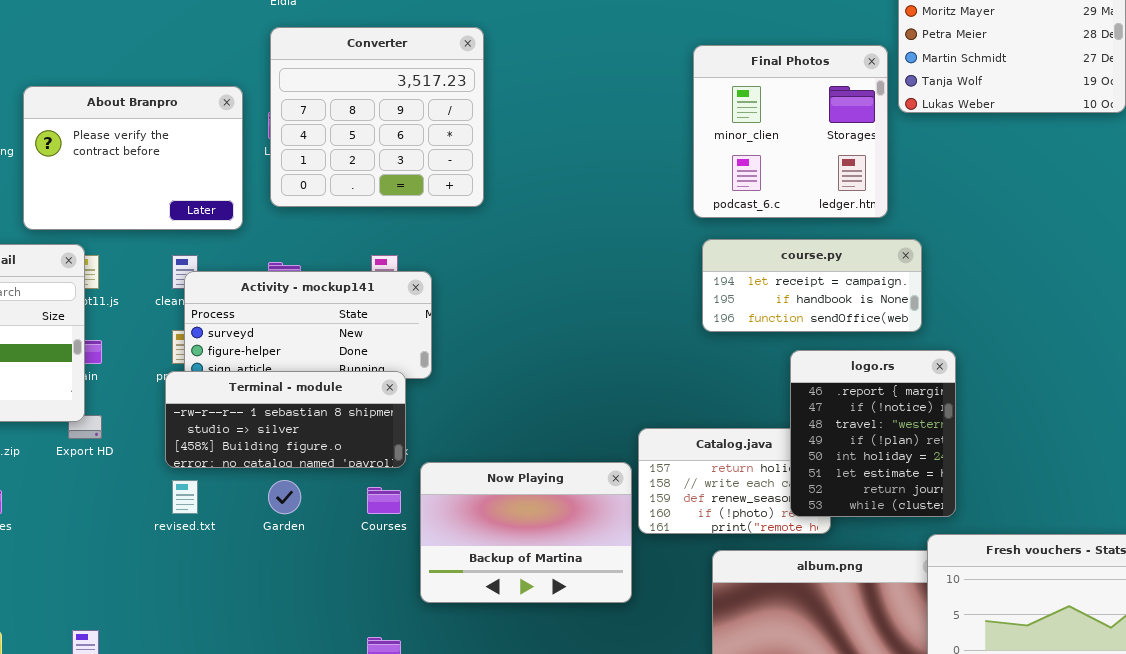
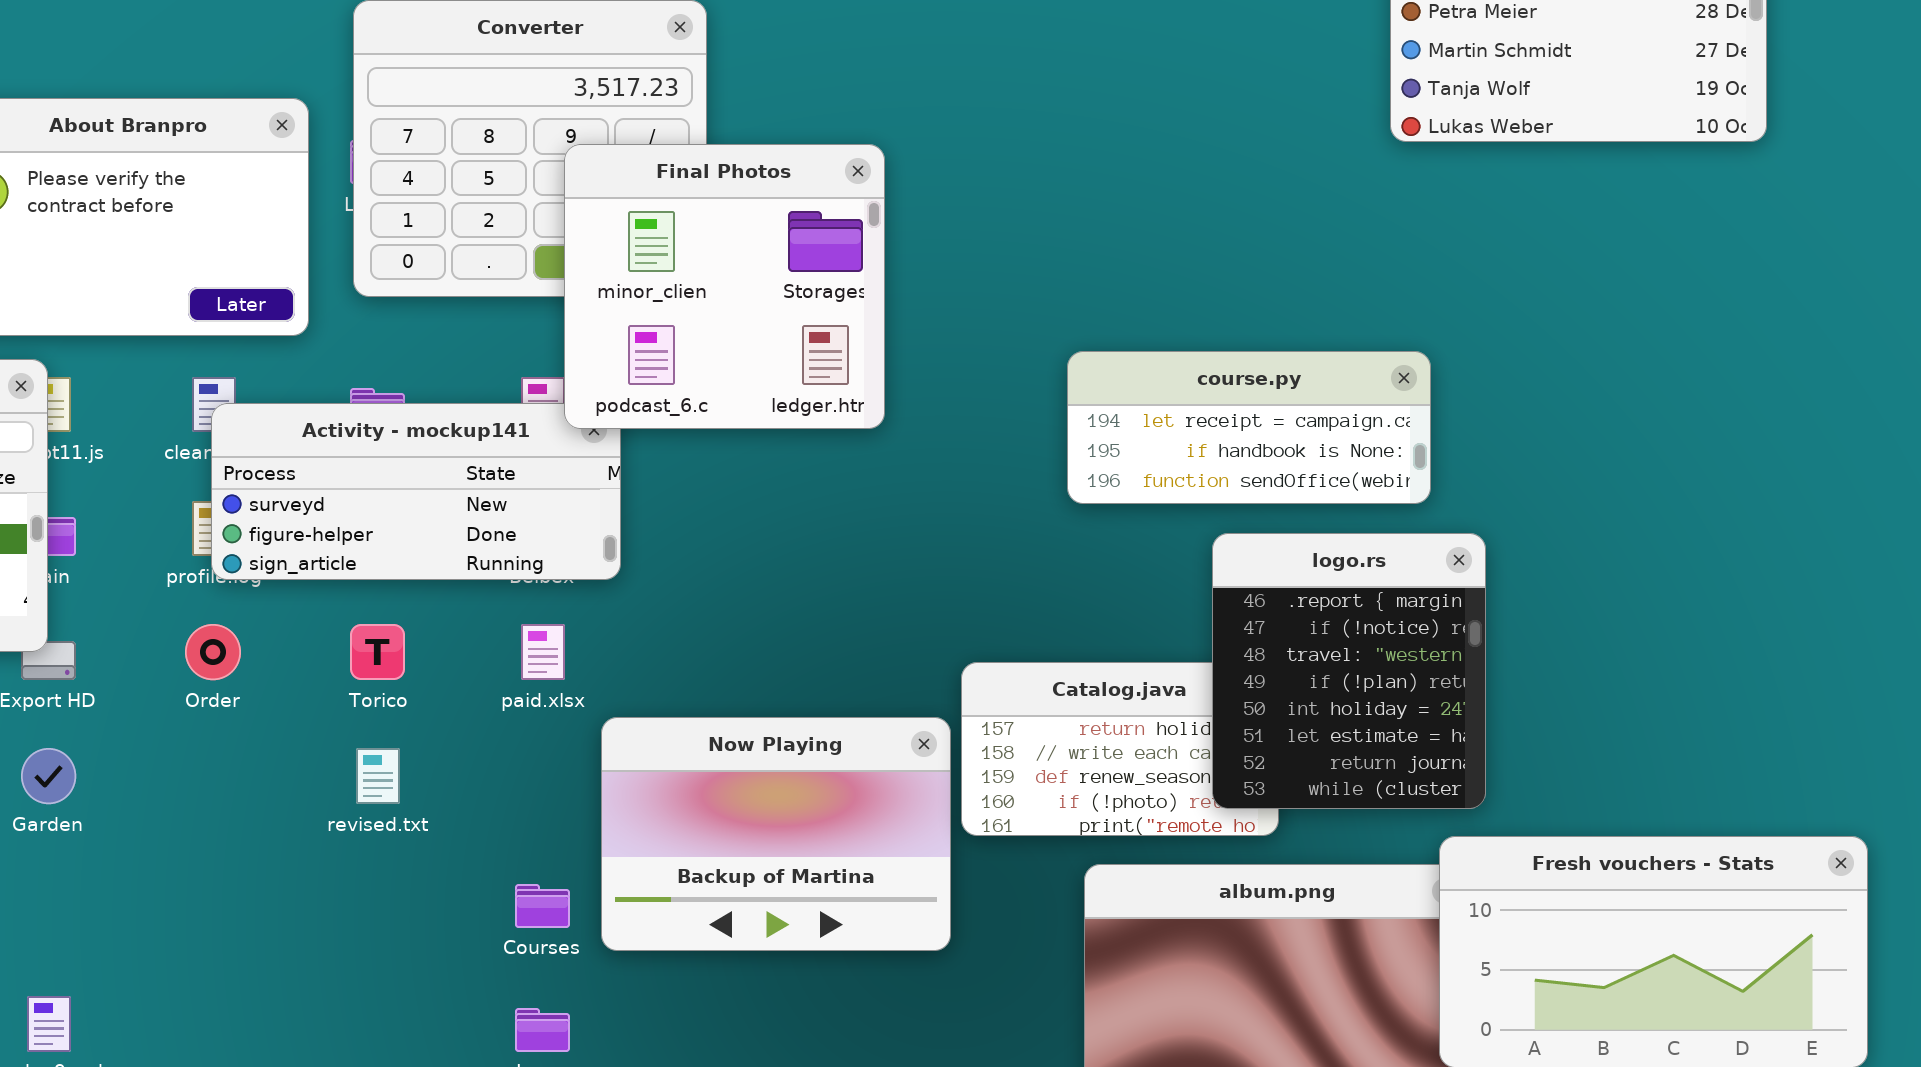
Final Photos: [693,45,888,218] -> [564,144,885,429], moved
Terminal - module: [165,371,406,468] -> none, closed
revised.txt: [172,480,198,514] -> [356,748,400,804], moved
Garden: [268,480,301,514] -> [21,748,76,804], moved
Courses: [367,487,401,514] -> [515,884,570,928], moved

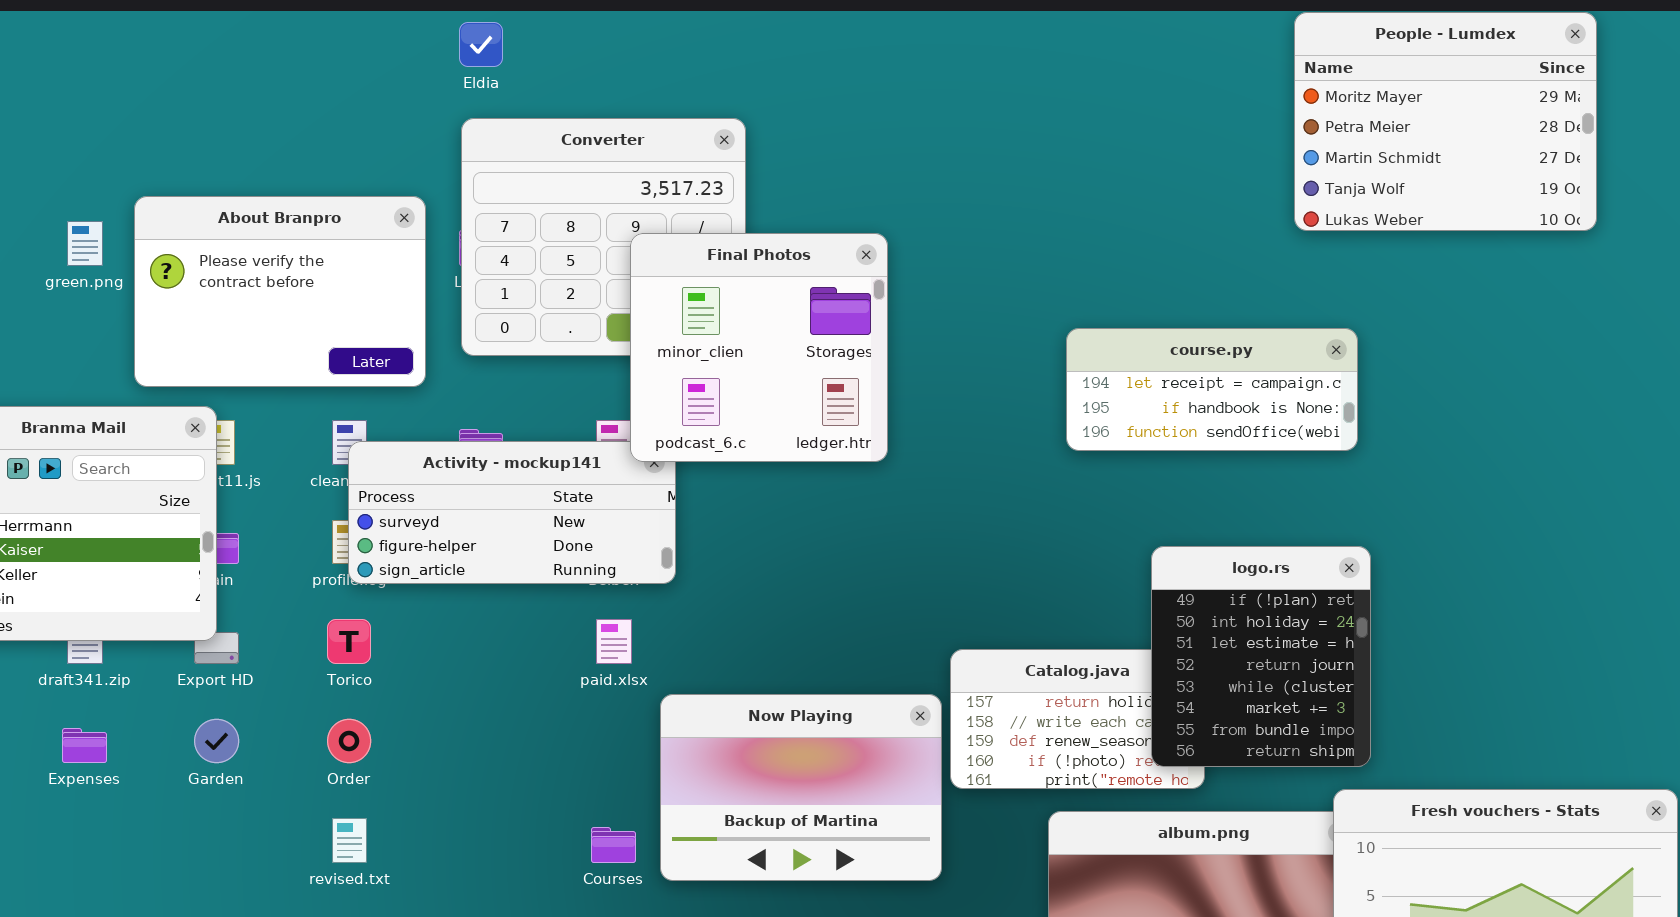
course.py: [1067,351,1431,504] -> [1066,328,1358,451], moved
logo.rs: [1212,533,1486,809] -> [1151,546,1371,767], scrolled down 3 rows
Order: [185,624,241,680] -> [327,719,371,763], moved
Torico: [350,624,405,680] -> [327,619,371,664], moved
revised.txt: [356,748,400,804] -> [332,818,367,863], moved

